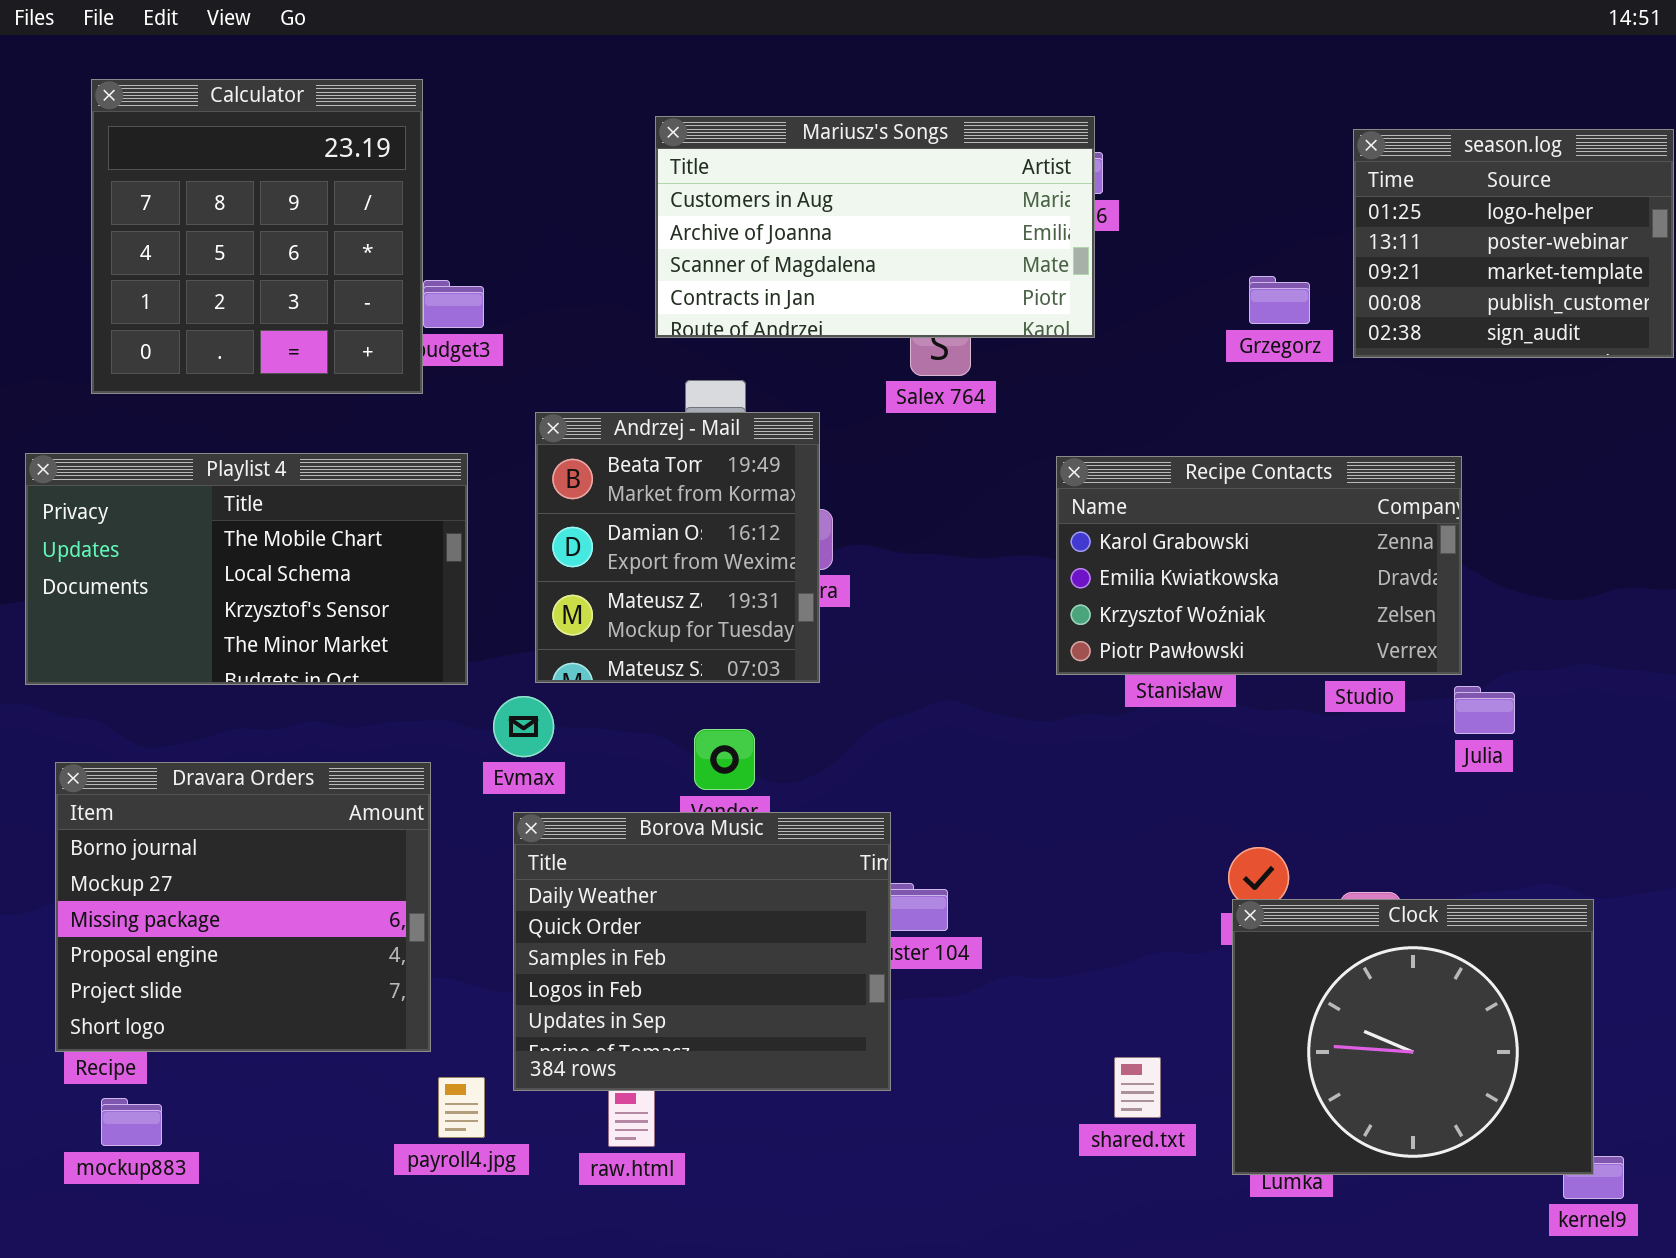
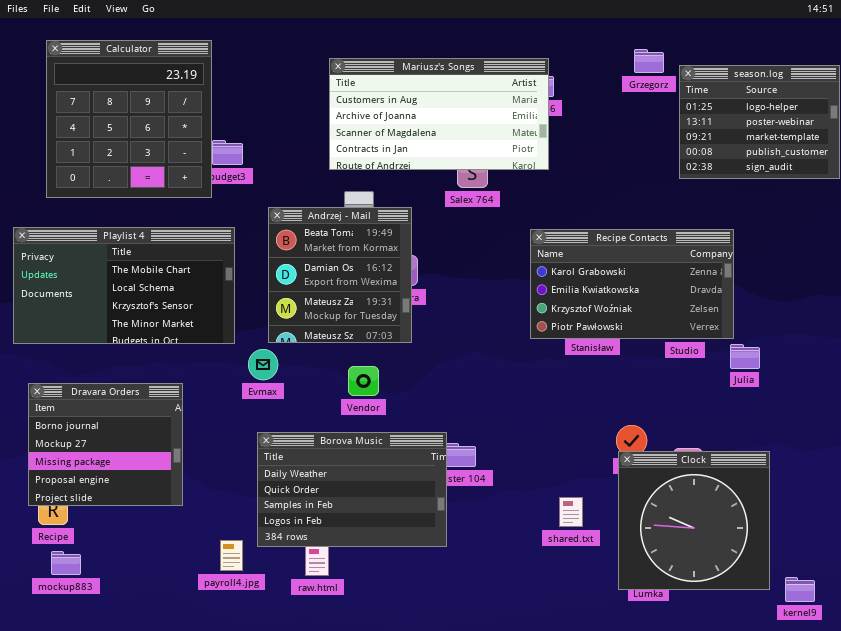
Grzegorz: [1249,276,1310,324] -> [634,49,664,73], moved
Dravara Orders: [55,762,431,1052] -> [28,383,183,506], resized
Borova Music: [513,812,891,1091] -> [257,432,447,547], resized
Clock: [1232,899,1594,1175] -> [618,451,770,590], resized
shared.txt: [1114,1057,1161,1118] -> [559,497,583,527], moved

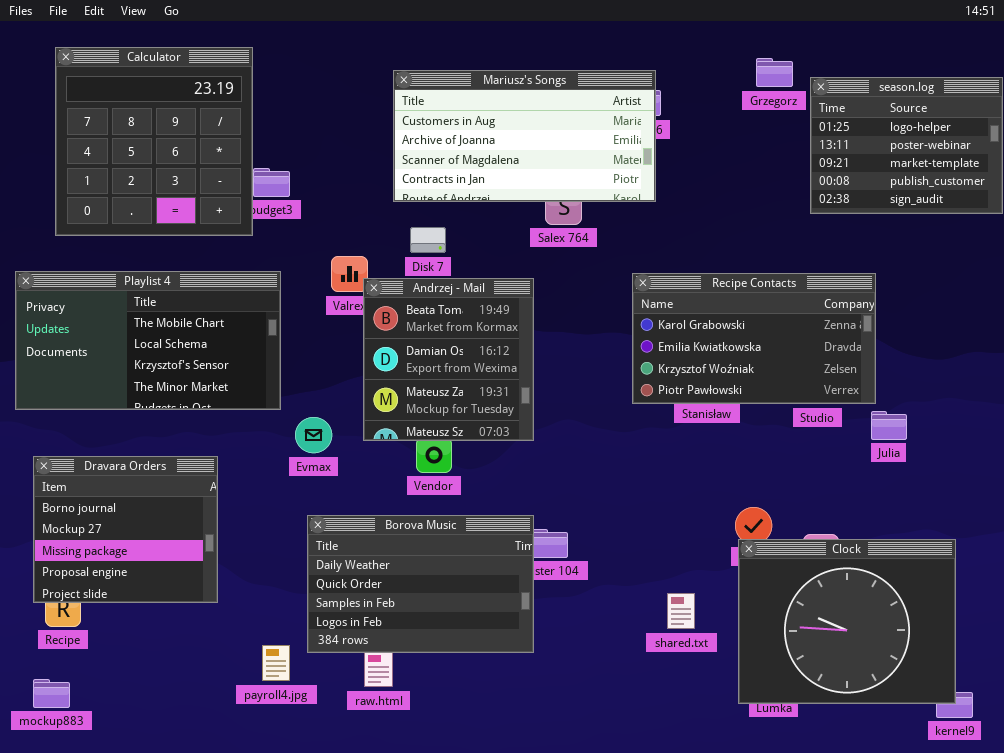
Andrzej - Mail: [268,207,412,343] -> [363,278,534,441], moved
Clock: [618,451,770,590] -> [738,539,956,704], resized
mockup883: [51,551,81,575] -> [33,679,70,708], moved

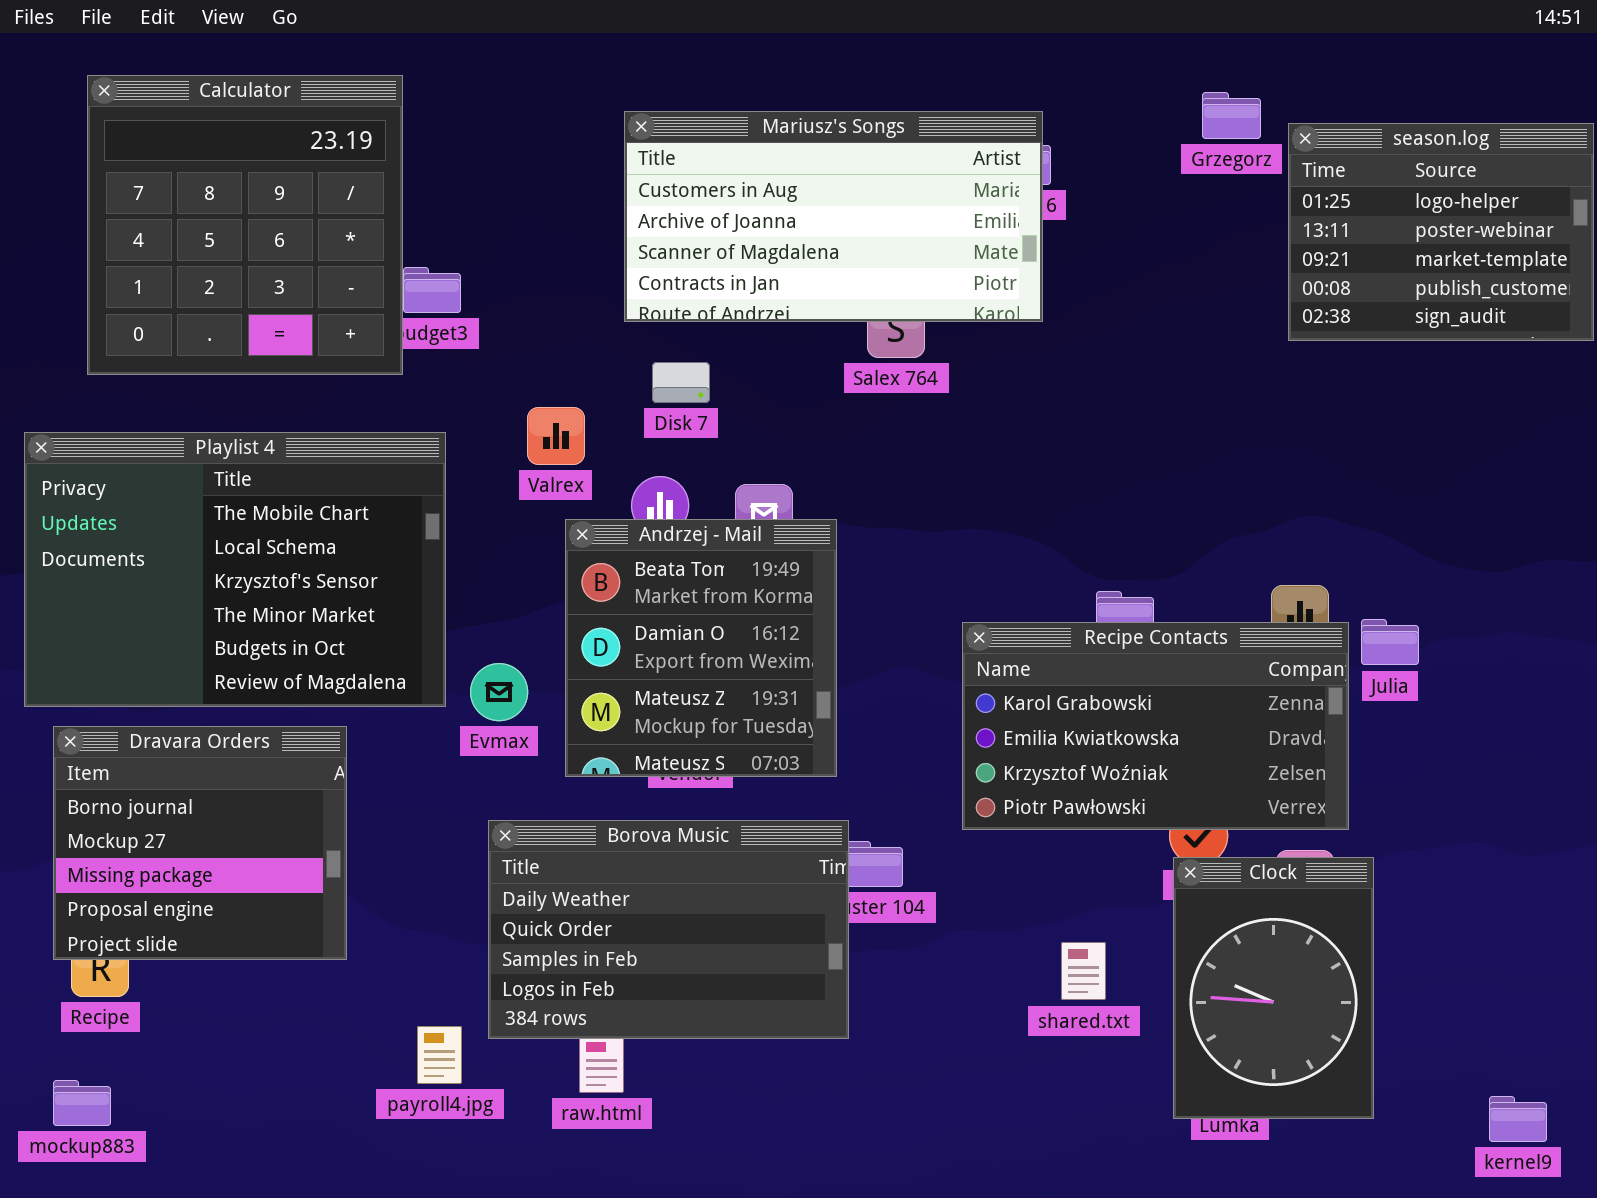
Playlist 4: [15,271,281,410] -> [24,432,446,707], resized
Recipe Contacts: [632,273,876,404] -> [962,622,1349,830], moved
Andrzej - Mail: [363,278,534,441] -> [565,519,837,777], moved
Julia: [871,411,907,440] -> [1361,619,1419,665], moved
Clock: [738,539,956,704] -> [1173,857,1374,1119], resized

